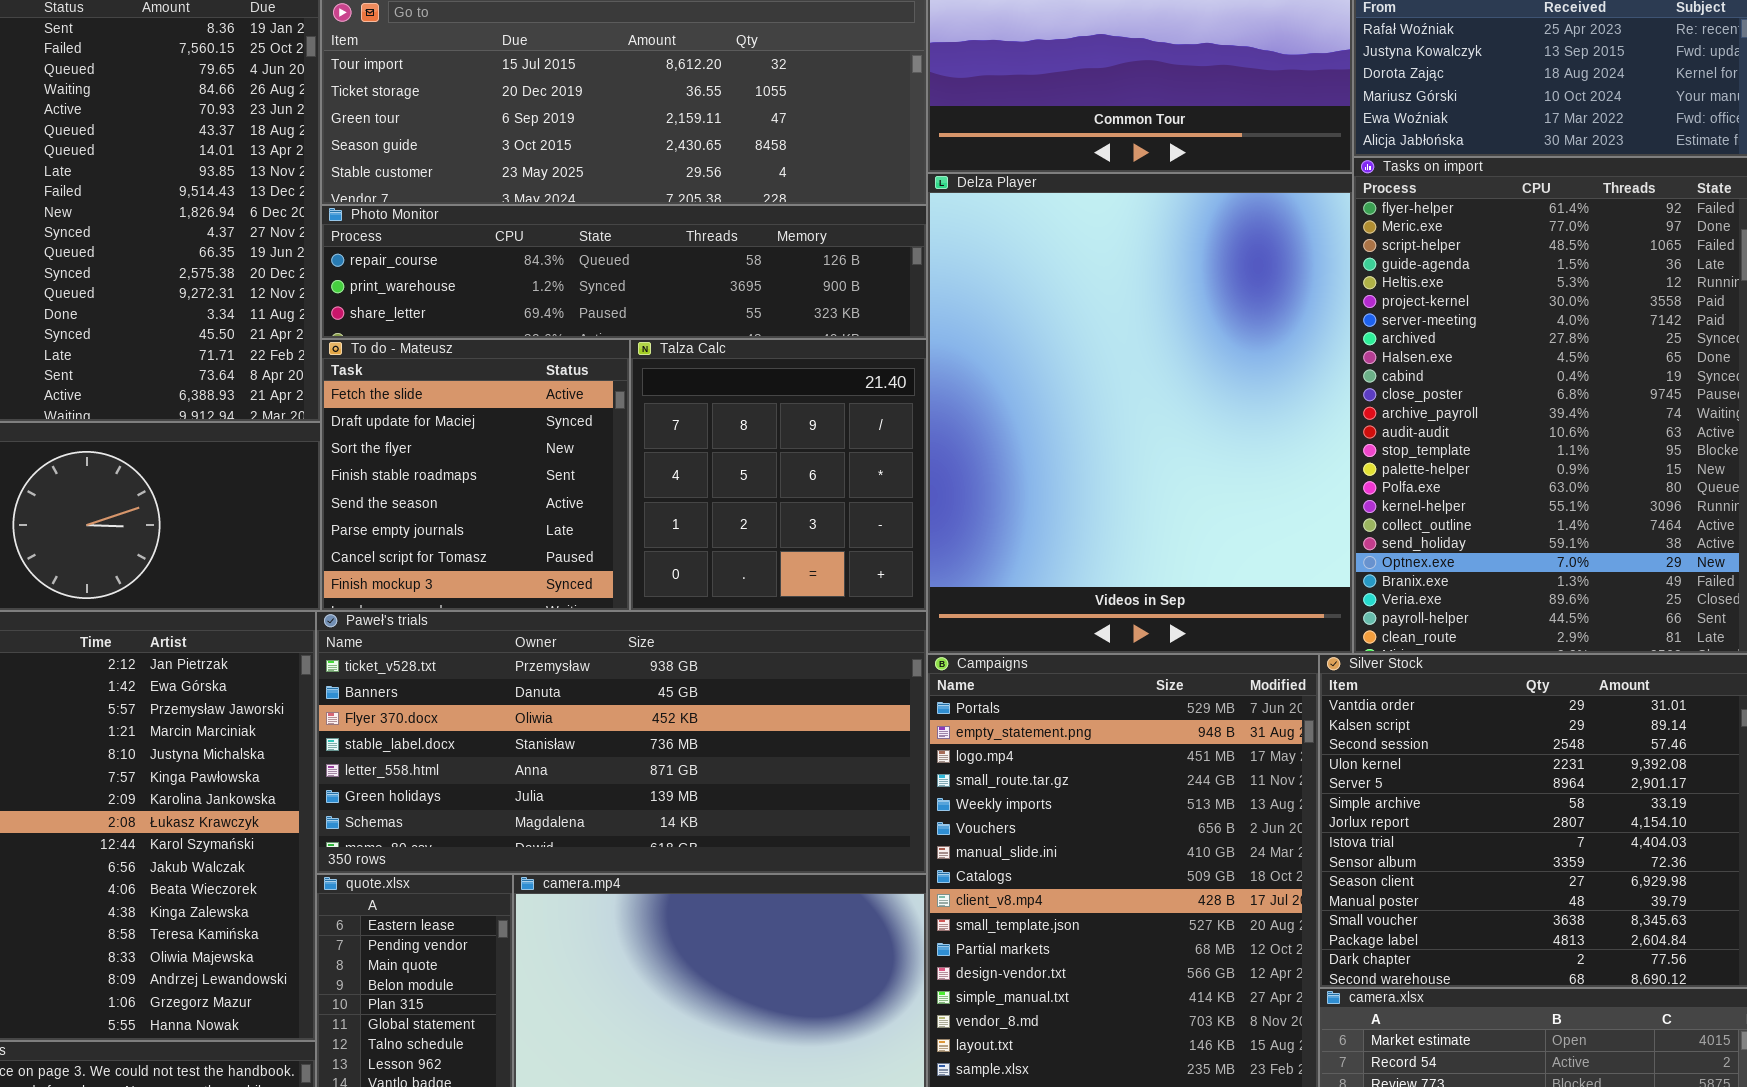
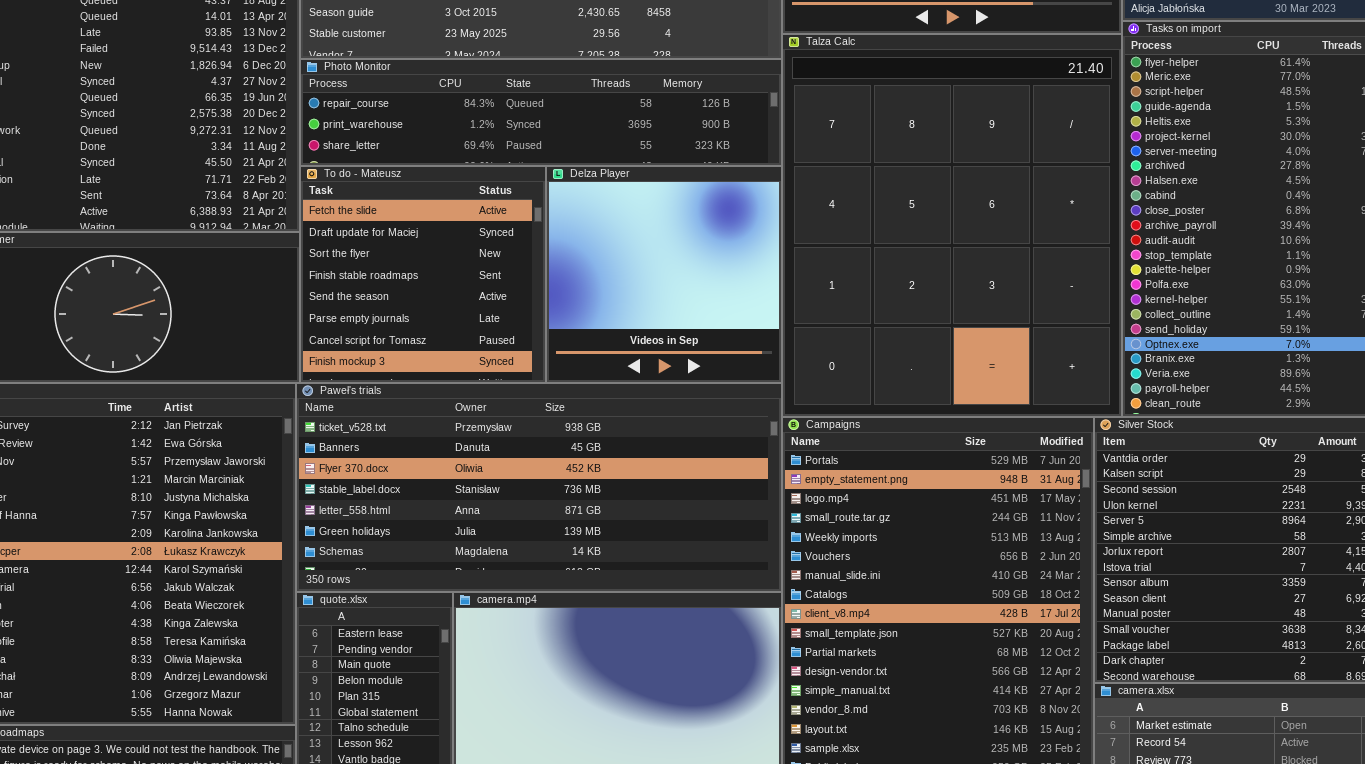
Delza Player: [927,173,1353,654] -> [546,166,782,383], moved, resized
Talza Calc: [630,339,927,611] -> [782,34,1122,417], moved, resized

